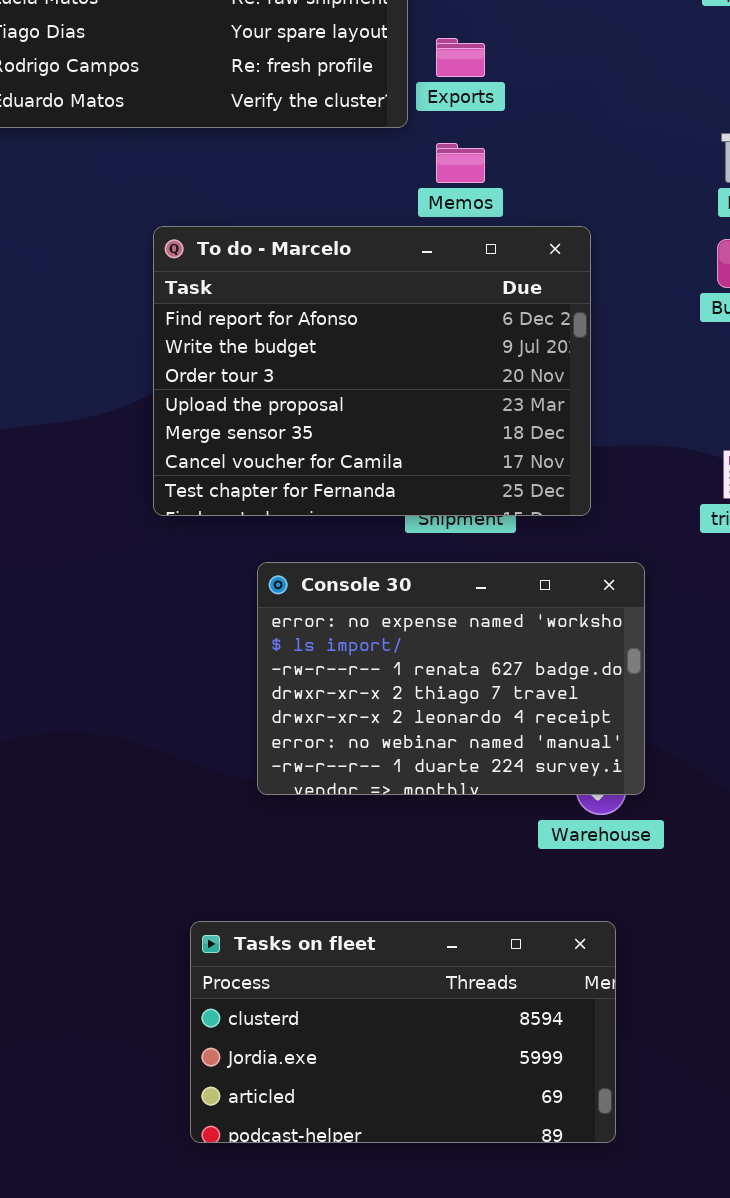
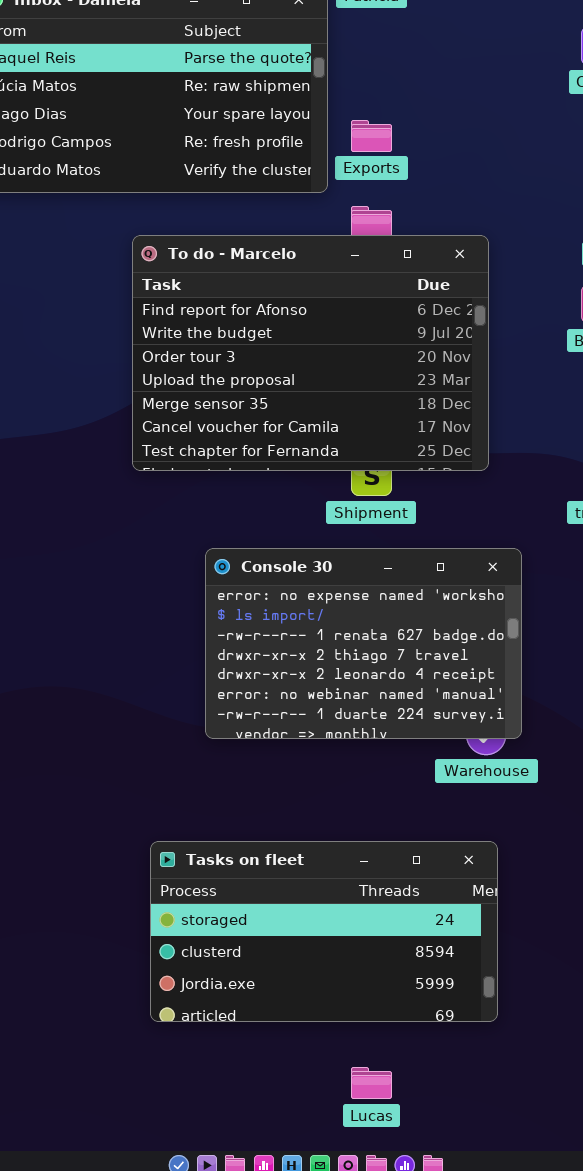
To do - Marcelo: [153,226,591,516] -> [132,235,489,471], moved
Tasks on fleet: [190,921,616,1143] -> [150,841,498,1022], scrolled up 1 row

